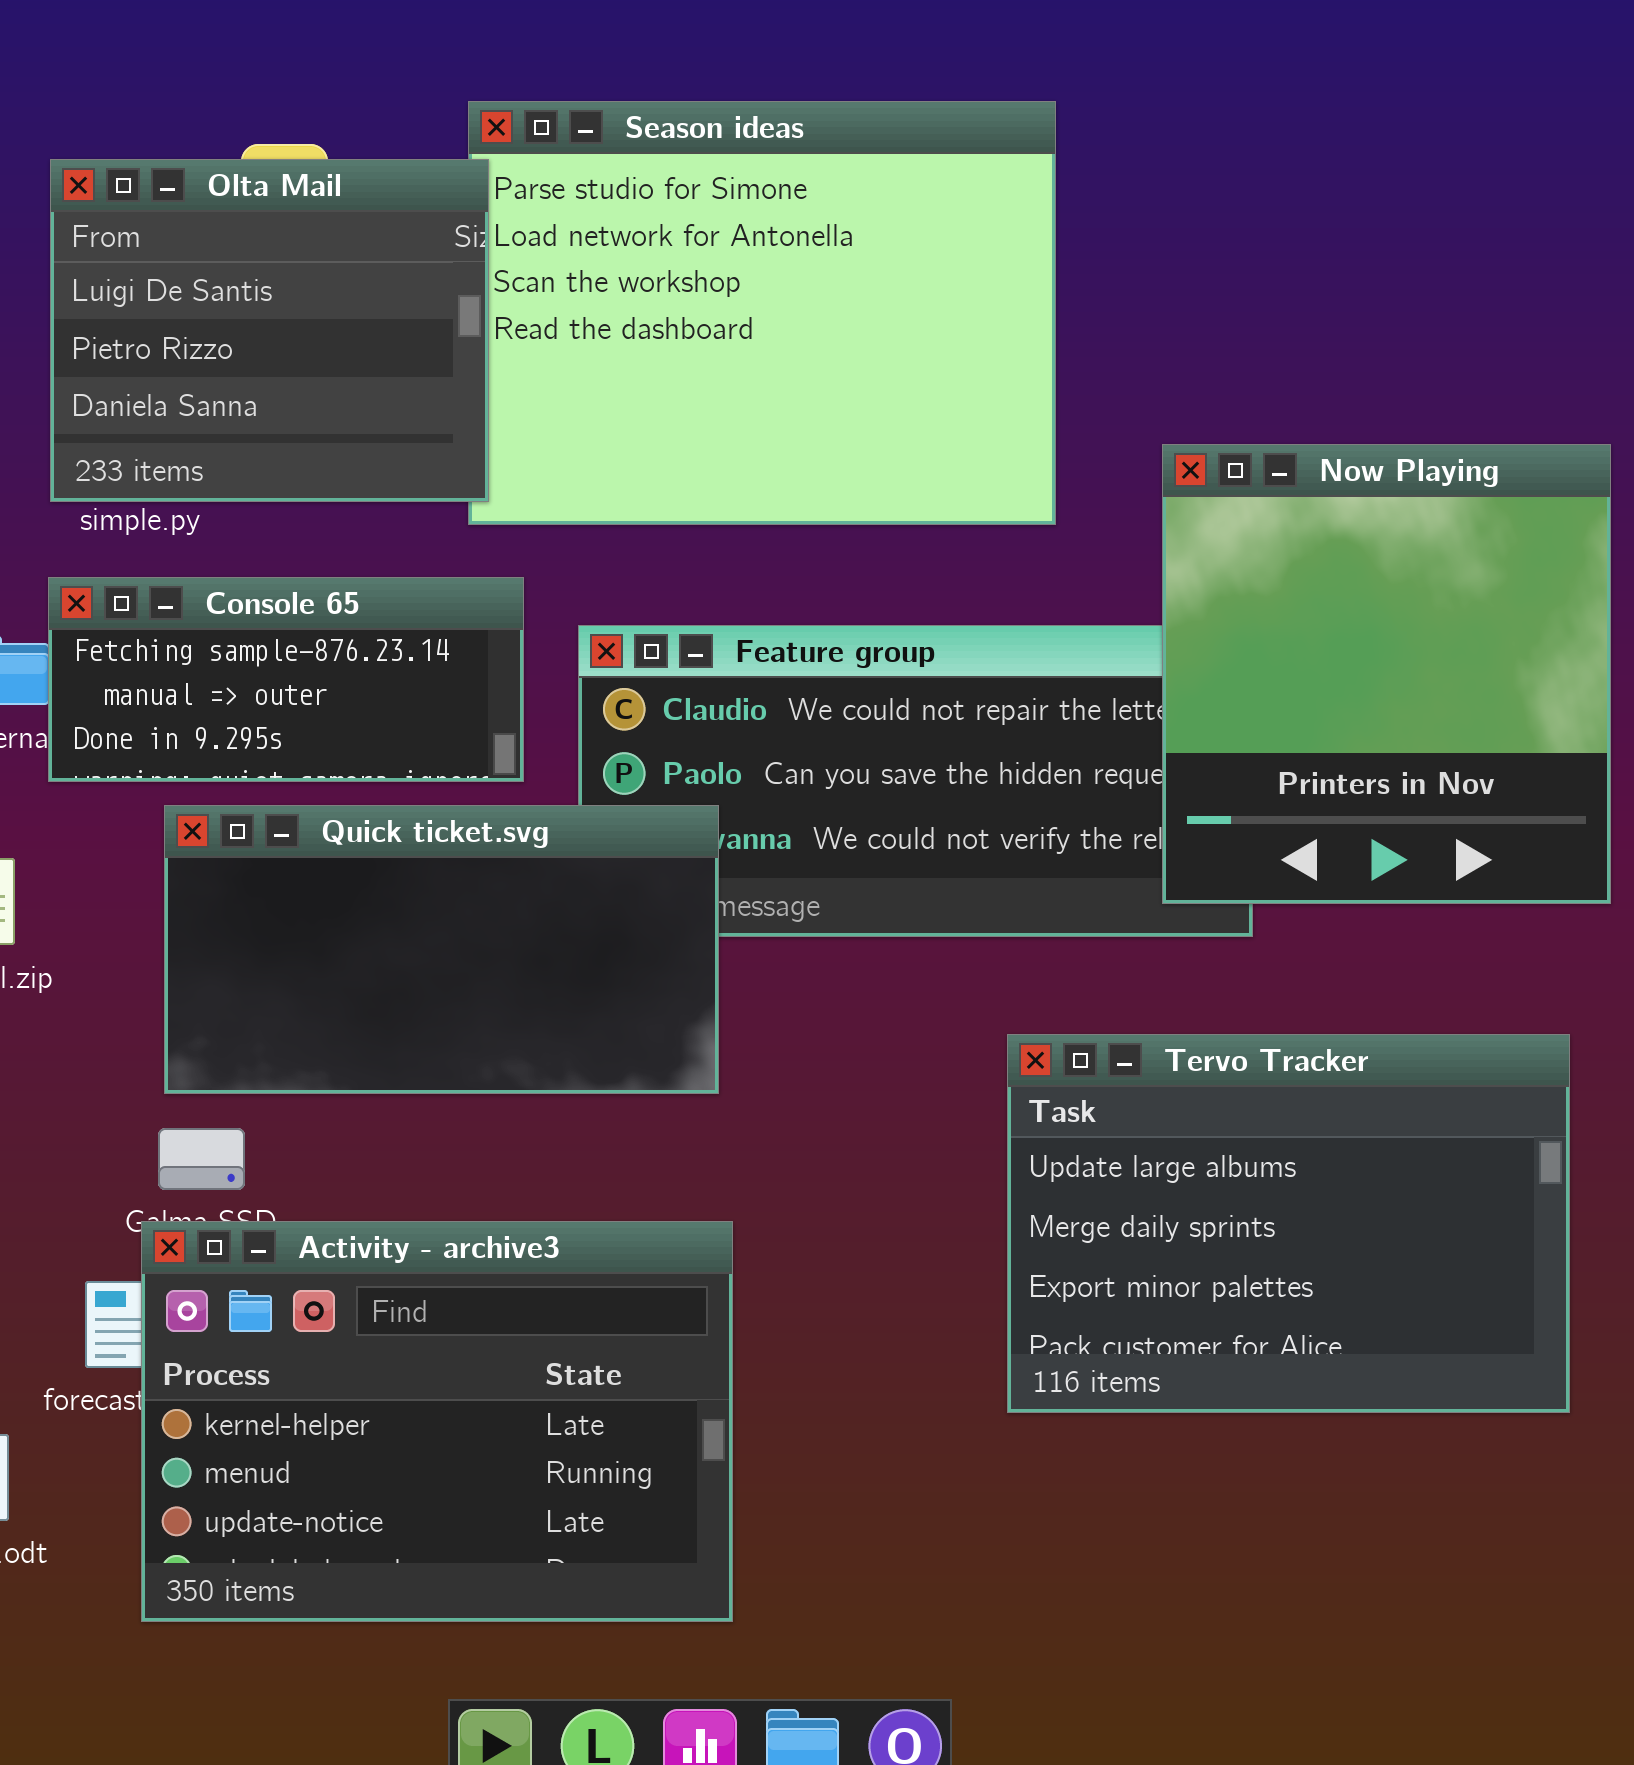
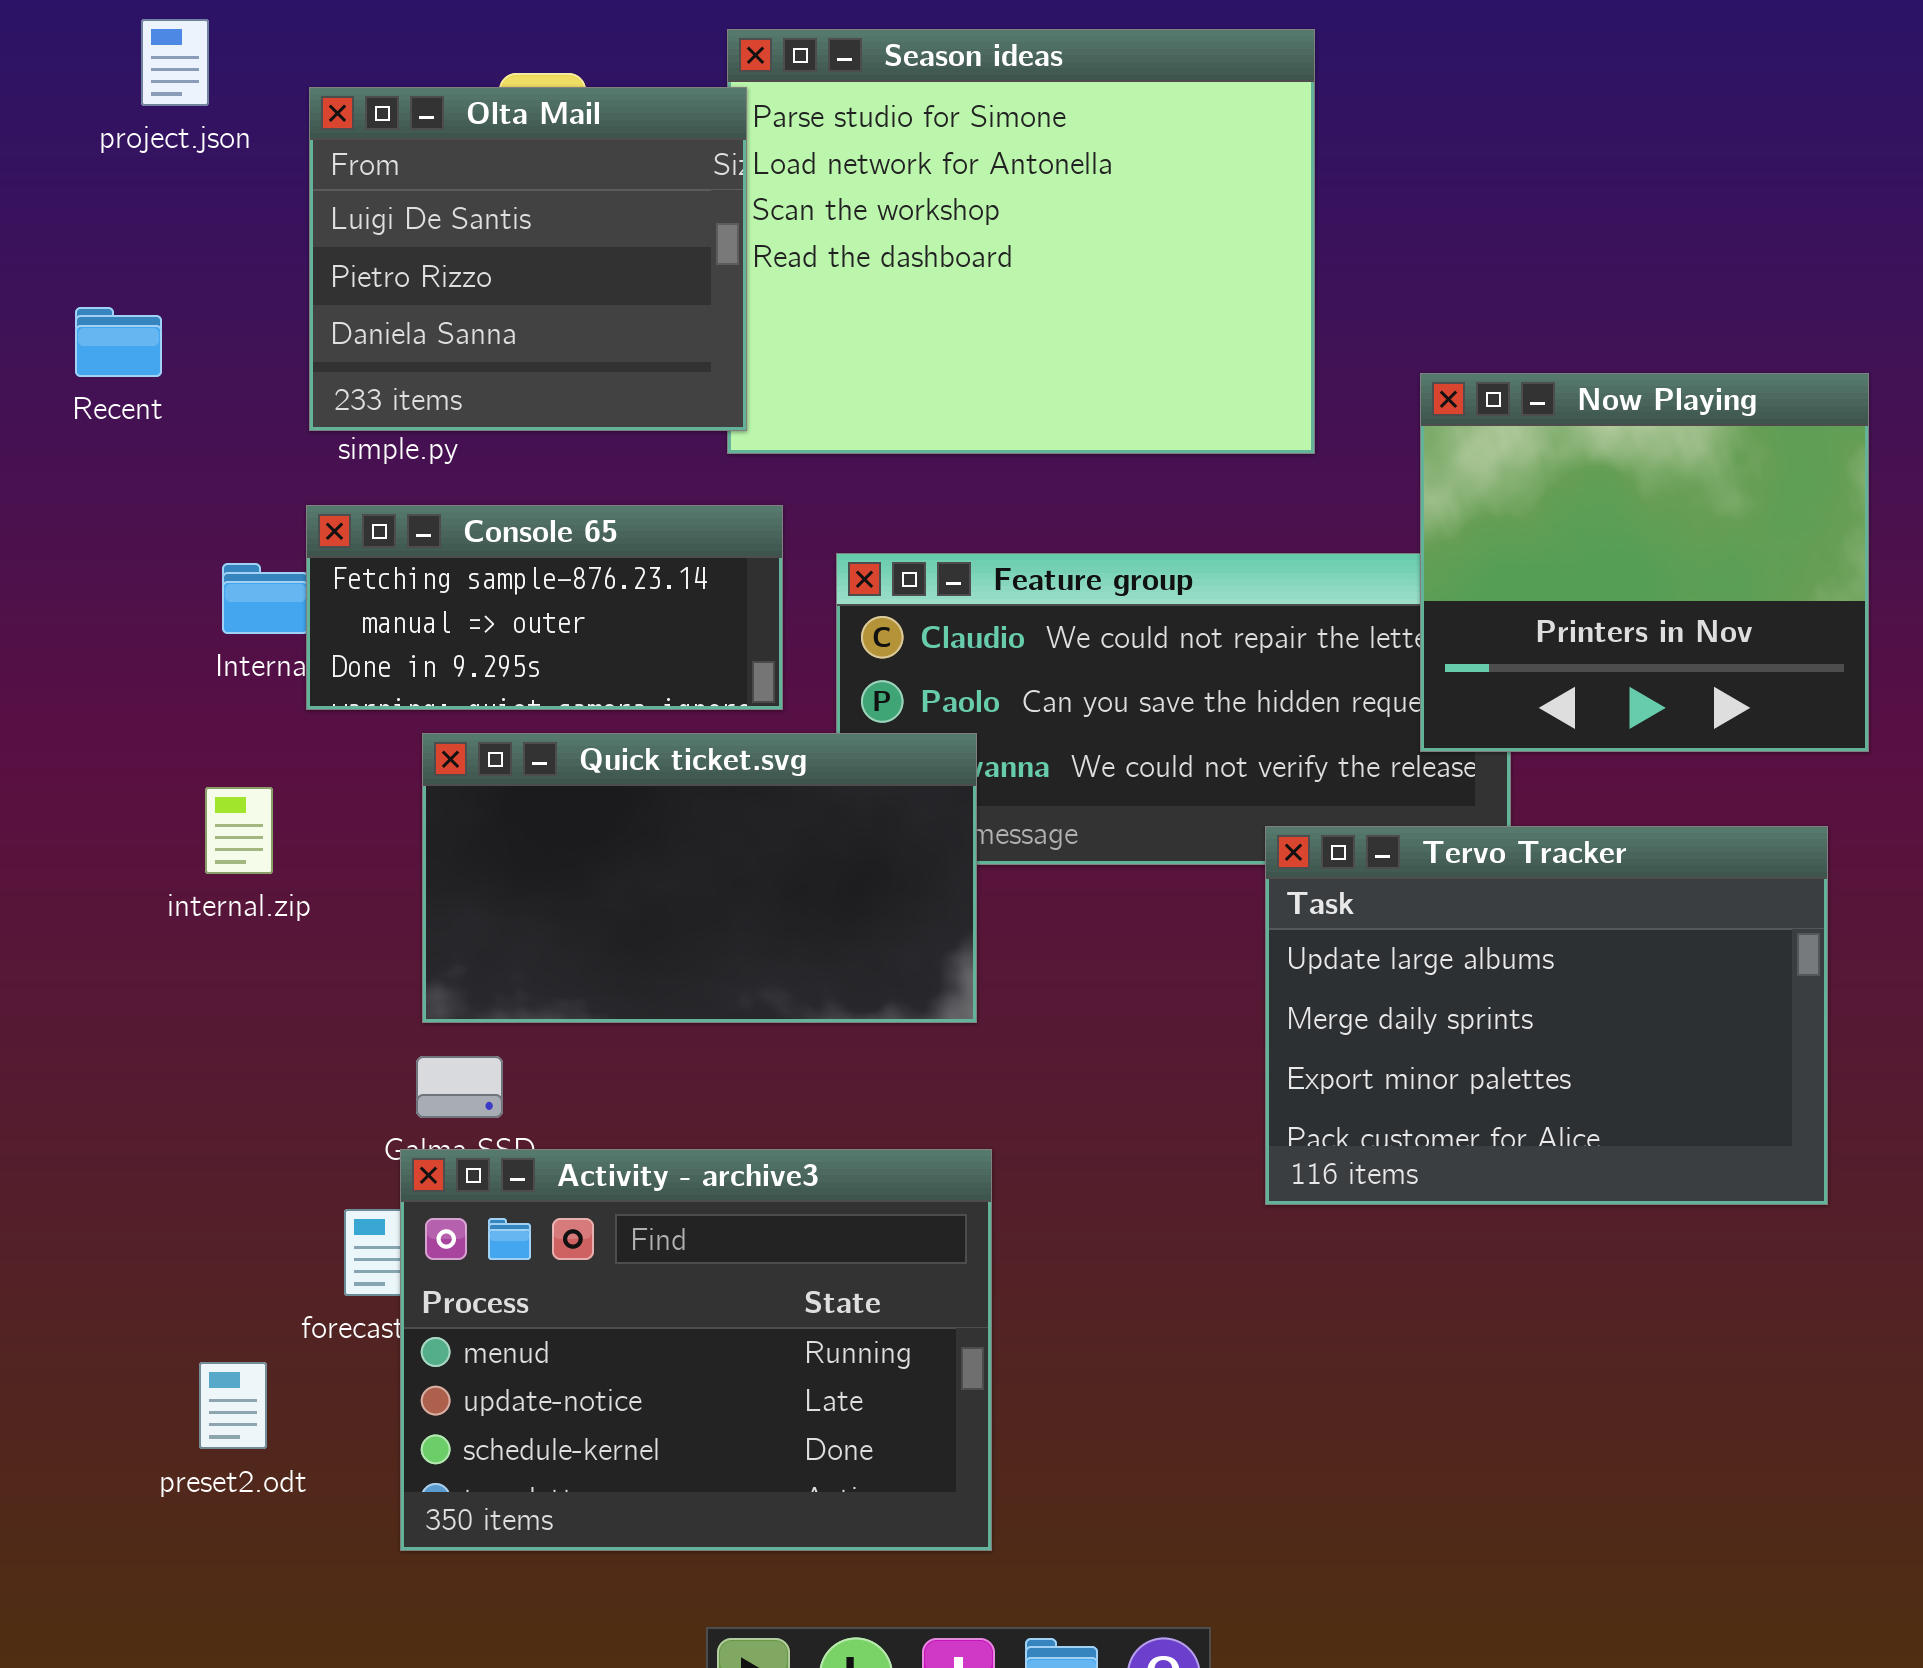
Now Playing: [1162,444,1611,904] -> [1420,373,1869,752], resized
Tervo Tracker: [1007,1034,1570,1413] -> [1265,826,1828,1205], moved
Activity - archive3: [141,1221,733,1622] -> [400,1149,992,1551], scrolled down 1 row

